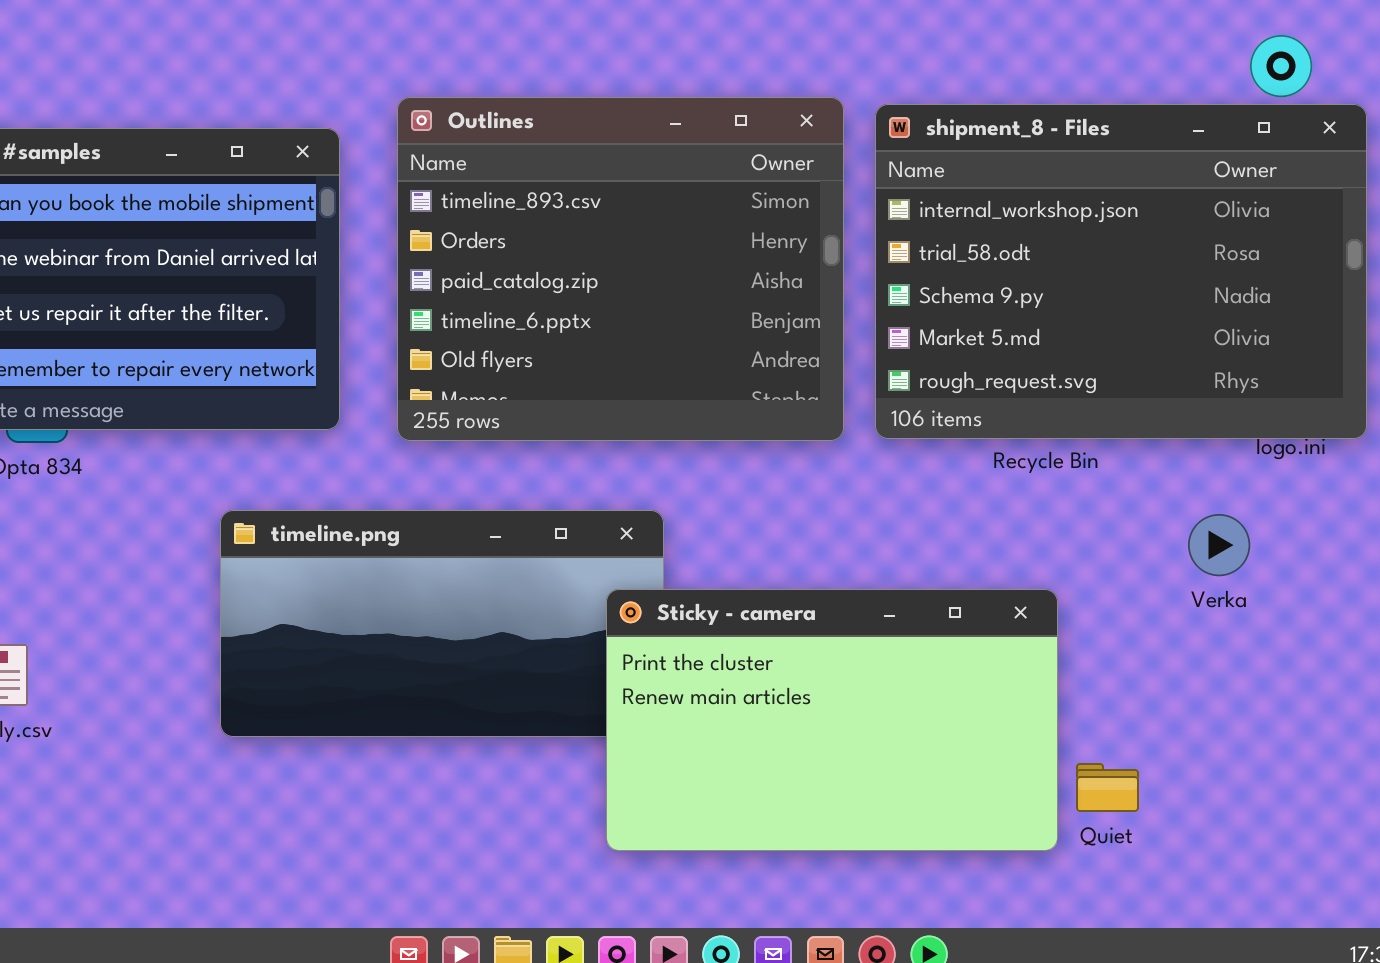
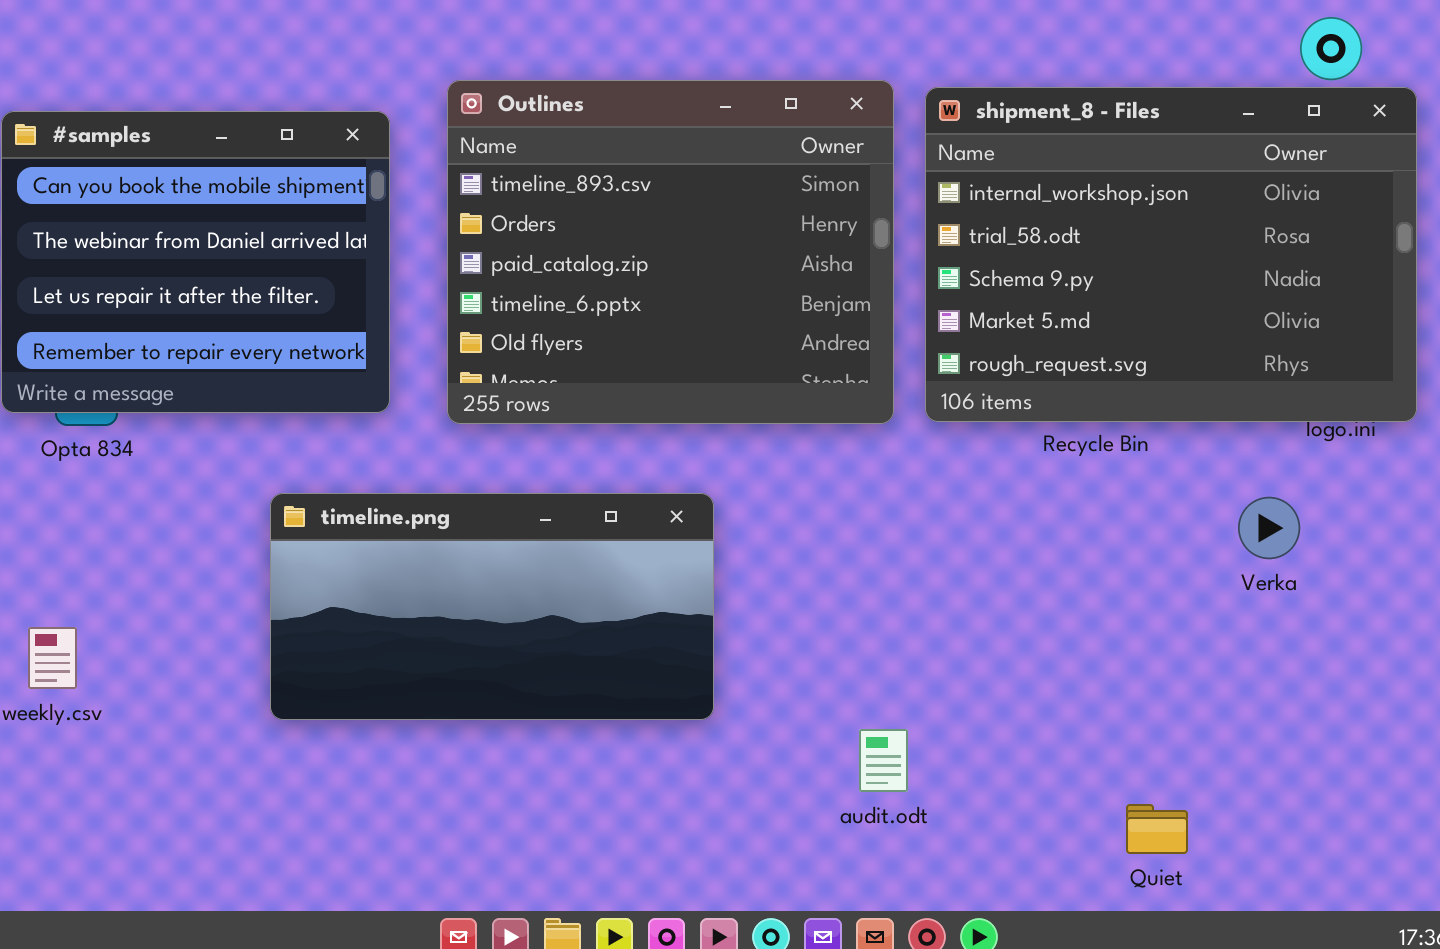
Sticky - camera: [606,589,1058,851] -> none, closed
Quiet: [1076,763,1139,812] -> [1126,804,1188,854], moved

